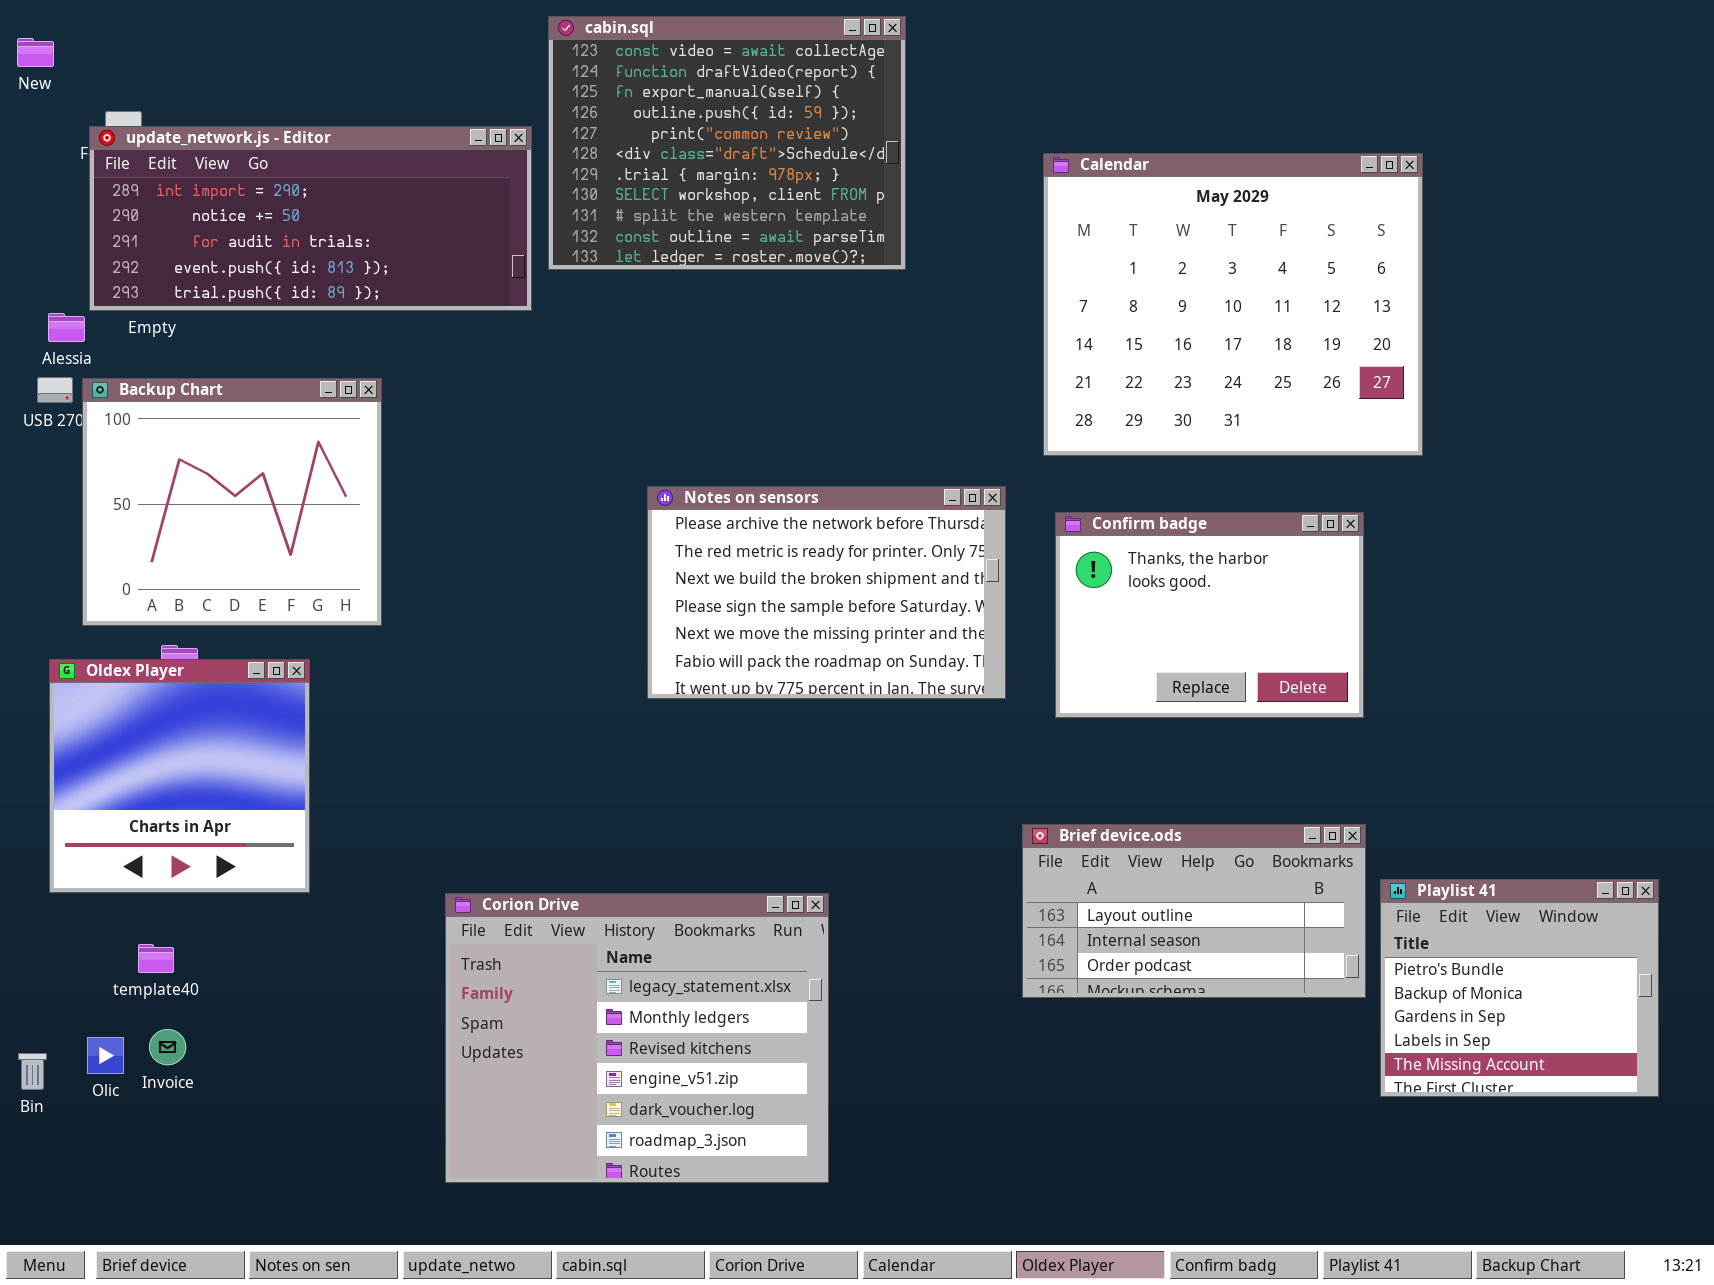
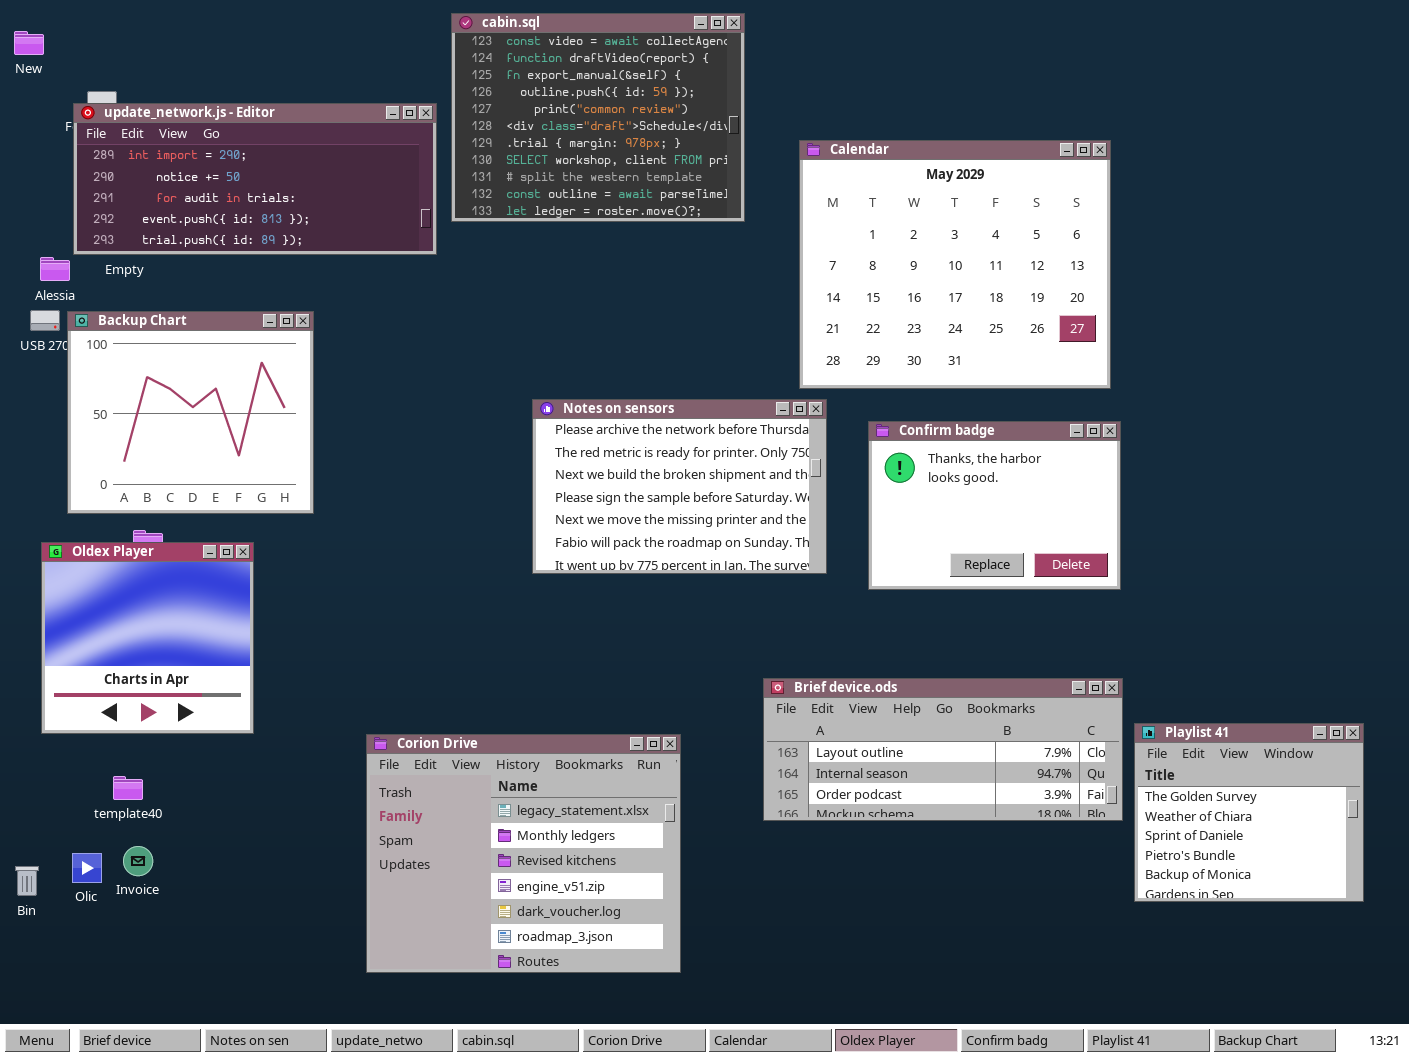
Calendar: [1043,153,1423,456] -> [799,140,1111,389], moved
Brief device.ods: [1022,824,1366,998] -> [763,678,1123,821], resized
Playlist 41: [1380,879,1659,1097] -> [1134,723,1364,902], scrolled up 3 rows

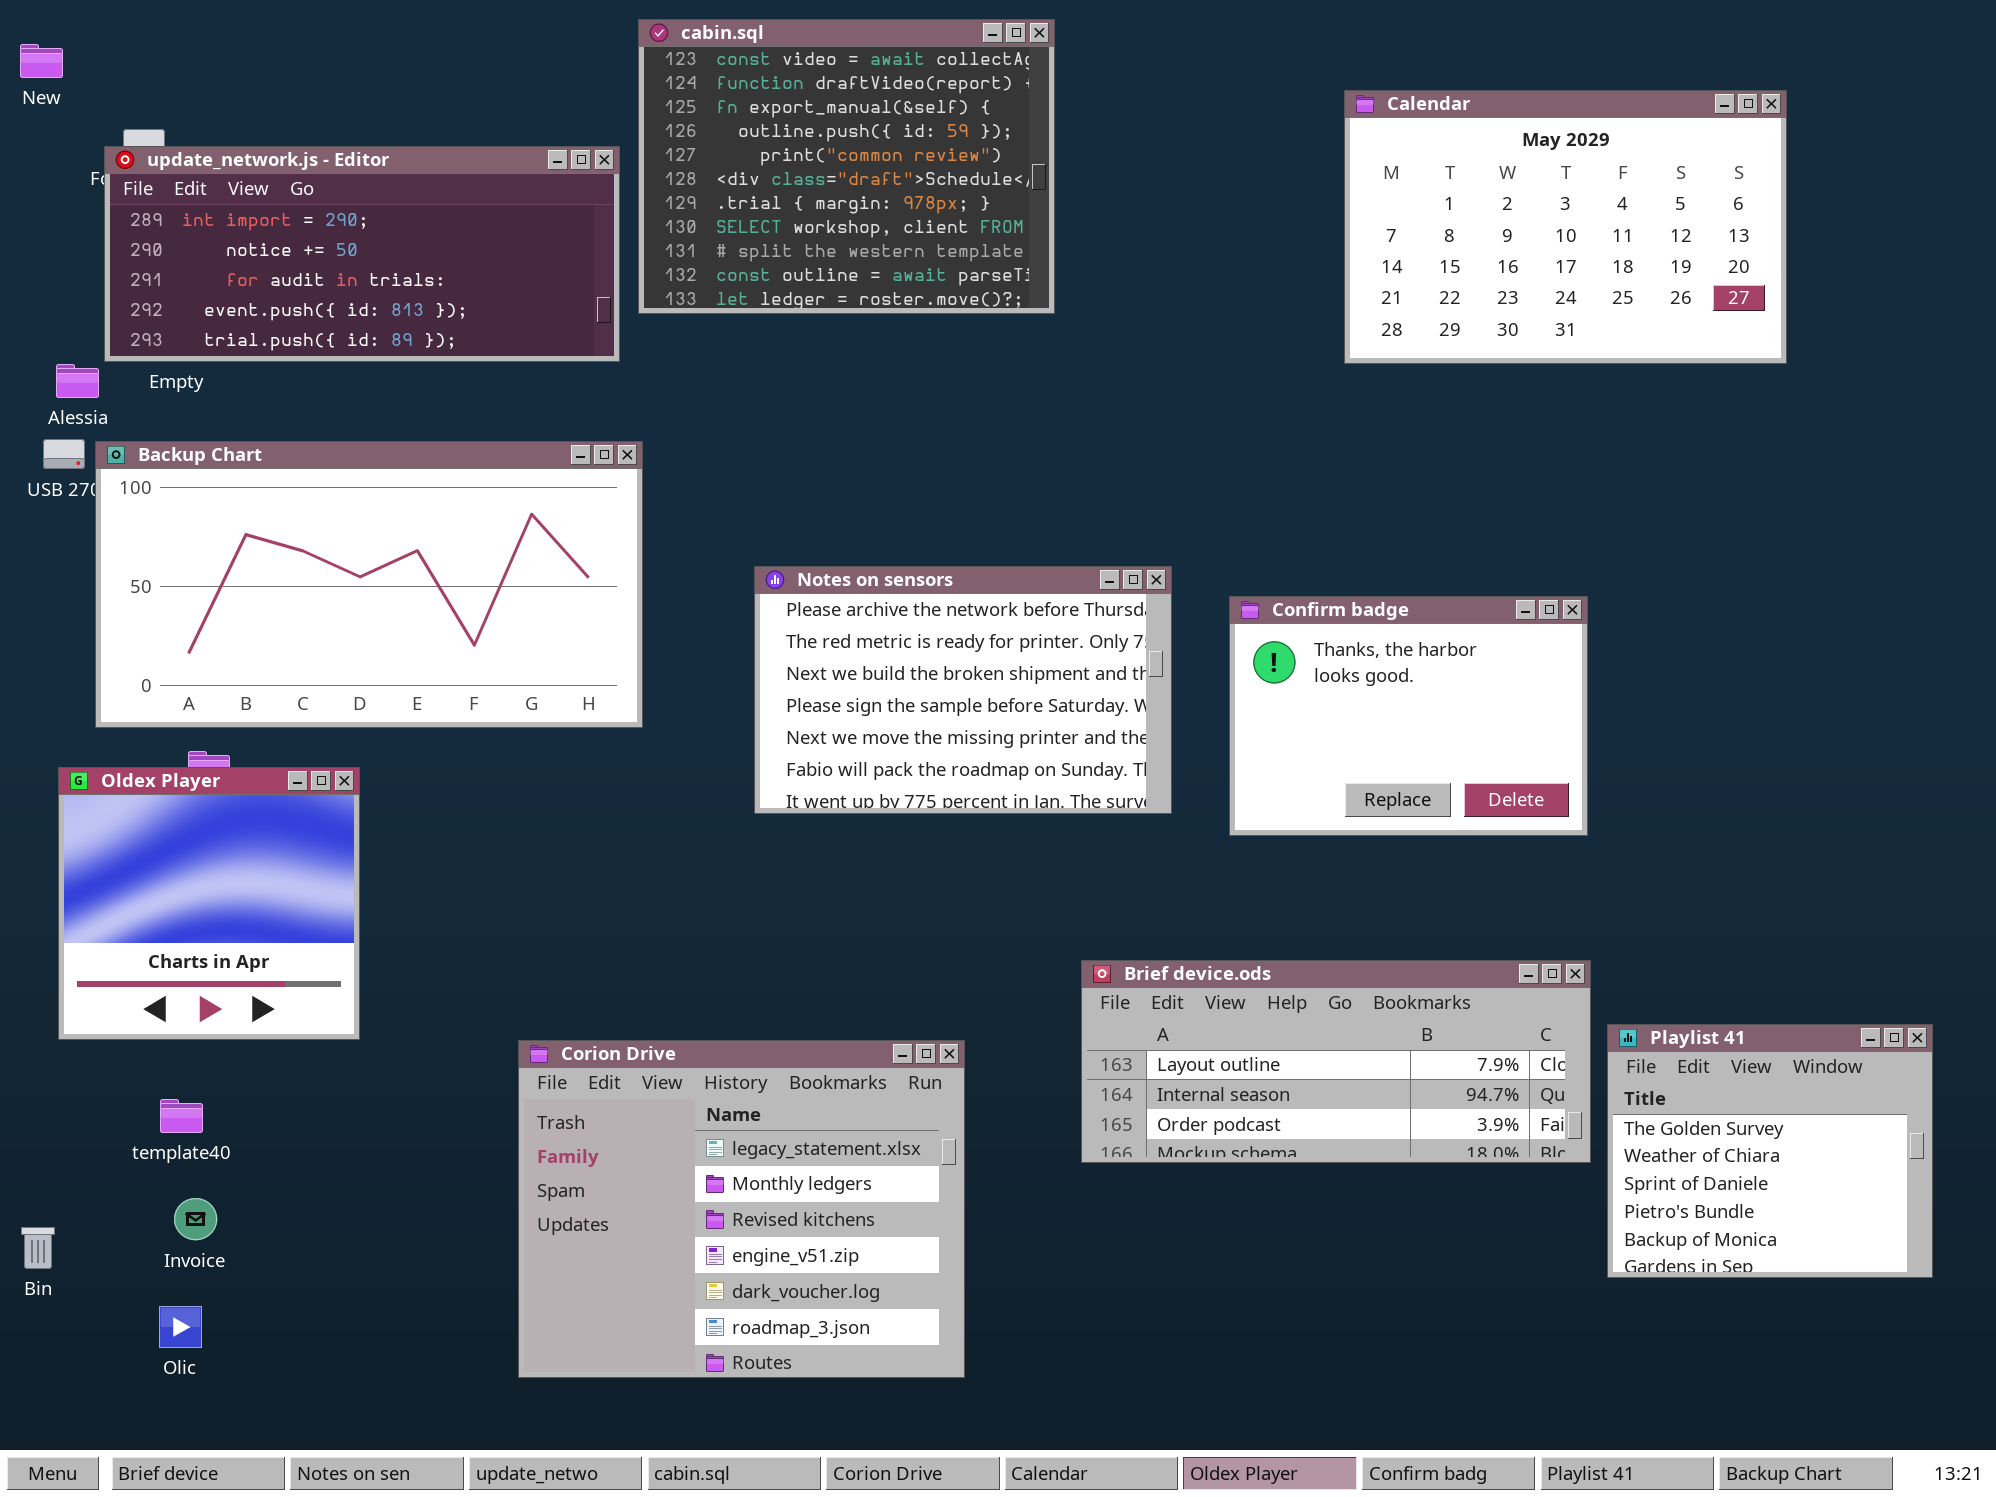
Calendar: [799,140,1111,389] -> [1344,90,1787,364], moved, resized
Backup Chart: [67,311,314,514] -> [95,441,643,728], resized
Olic: [72,853,102,883] -> [159,1306,202,1348], moved

